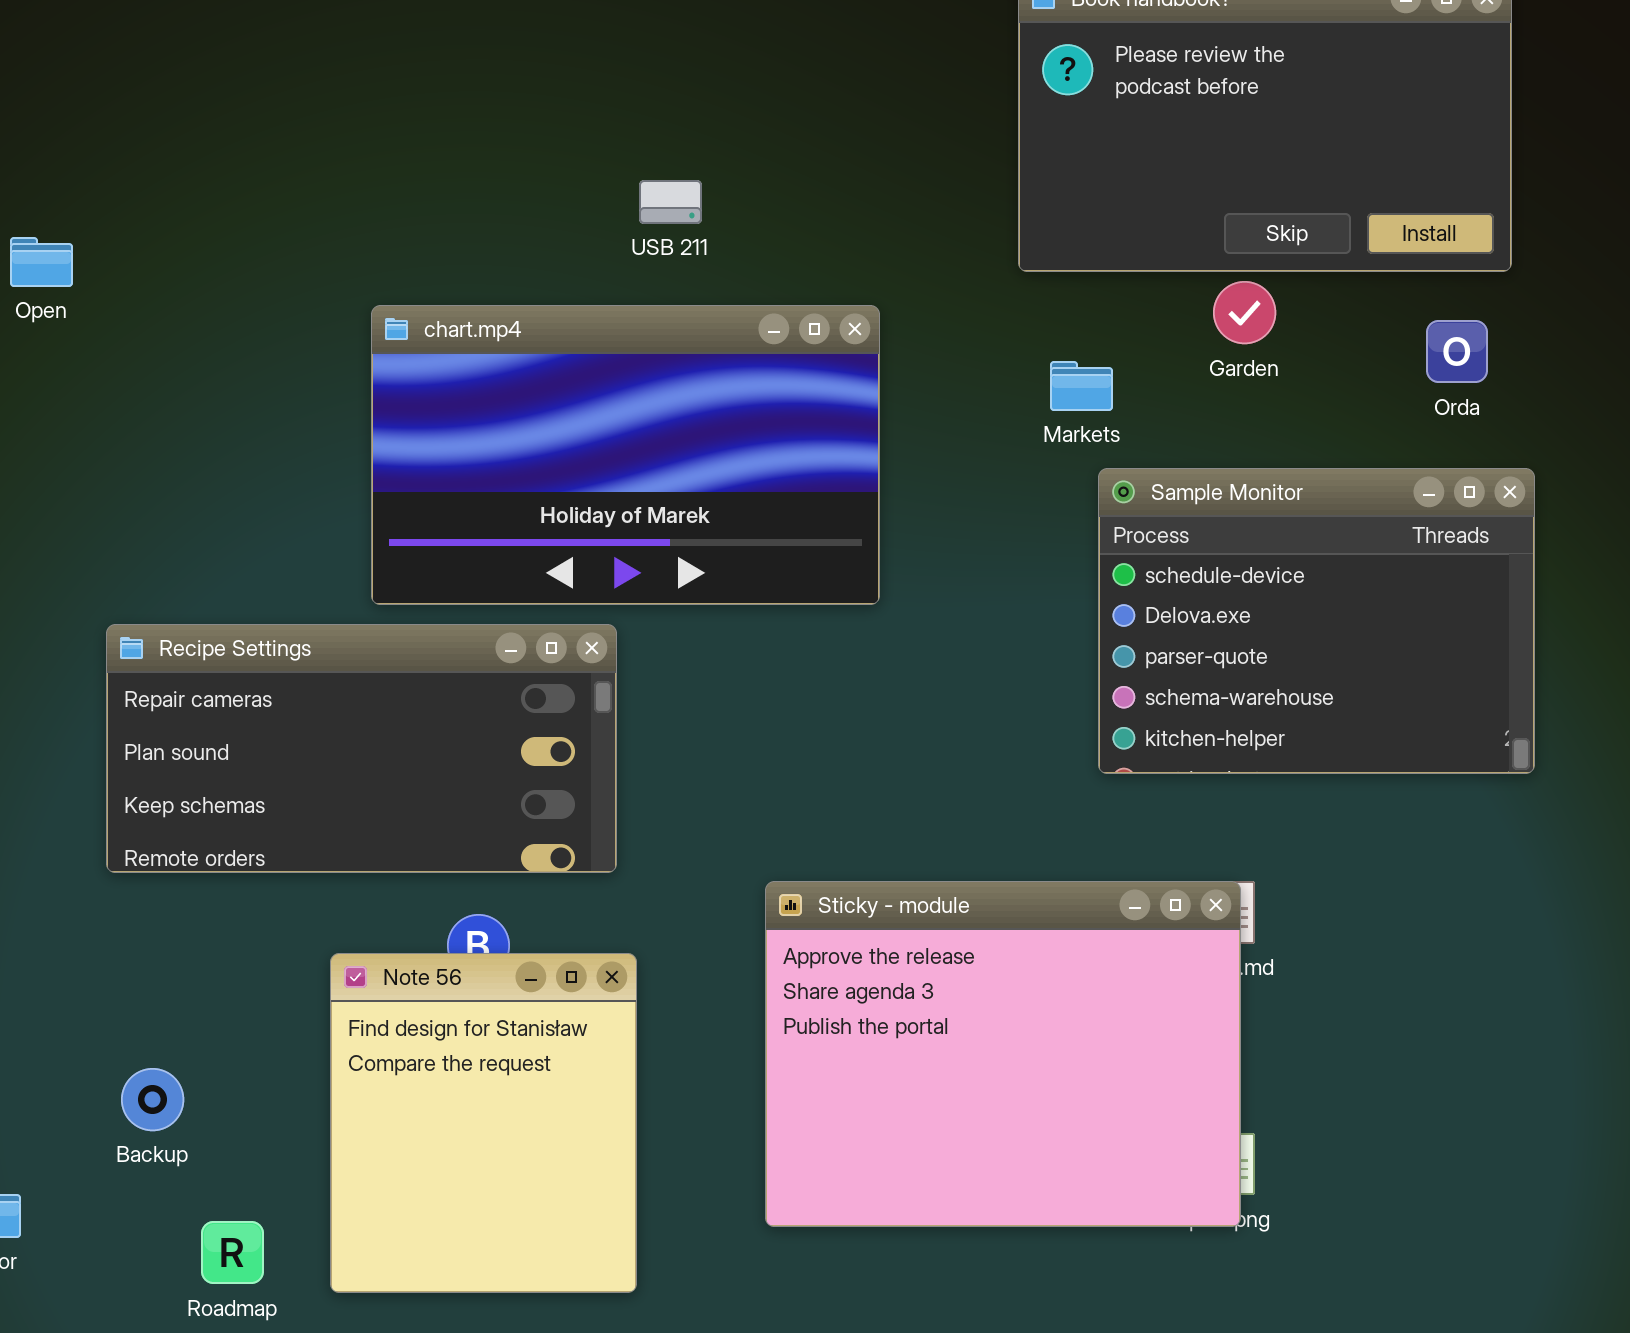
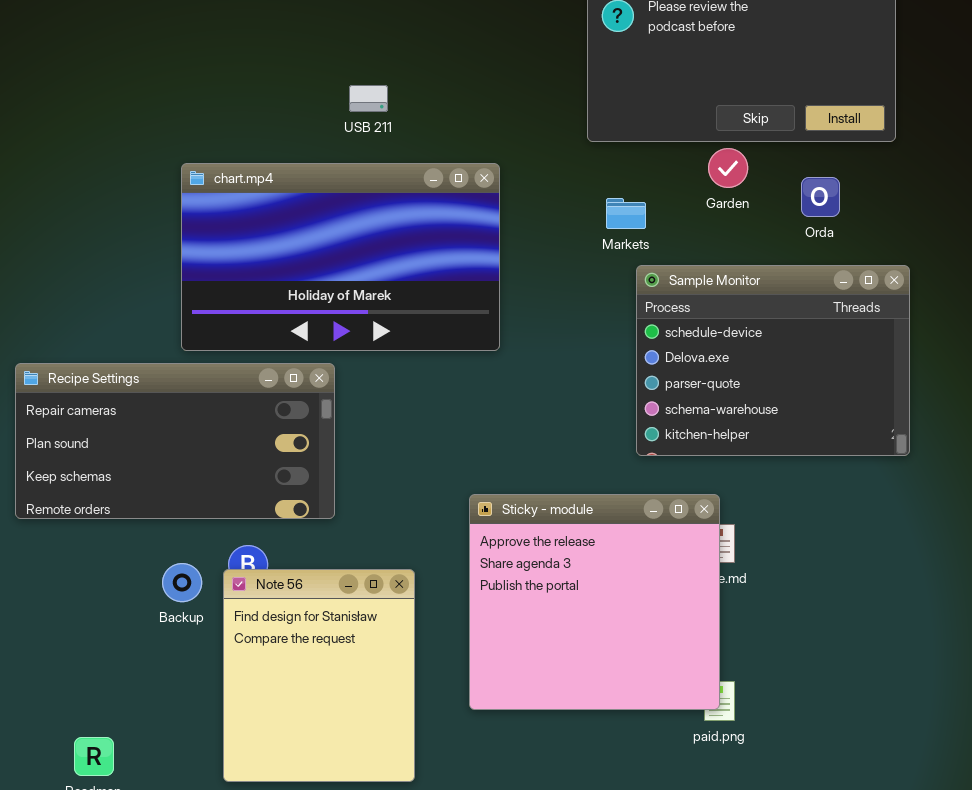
Orda: [1426,320,1488,383] -> [801,177,840,217], moved
Sticky - module: [765,881,1241,1227] -> [469,494,720,710], moved, resized
Note 56: [330,953,637,1293] -> [223,569,415,782], moved
Backup: [121,1068,184,1131] -> [162,563,202,602], moved

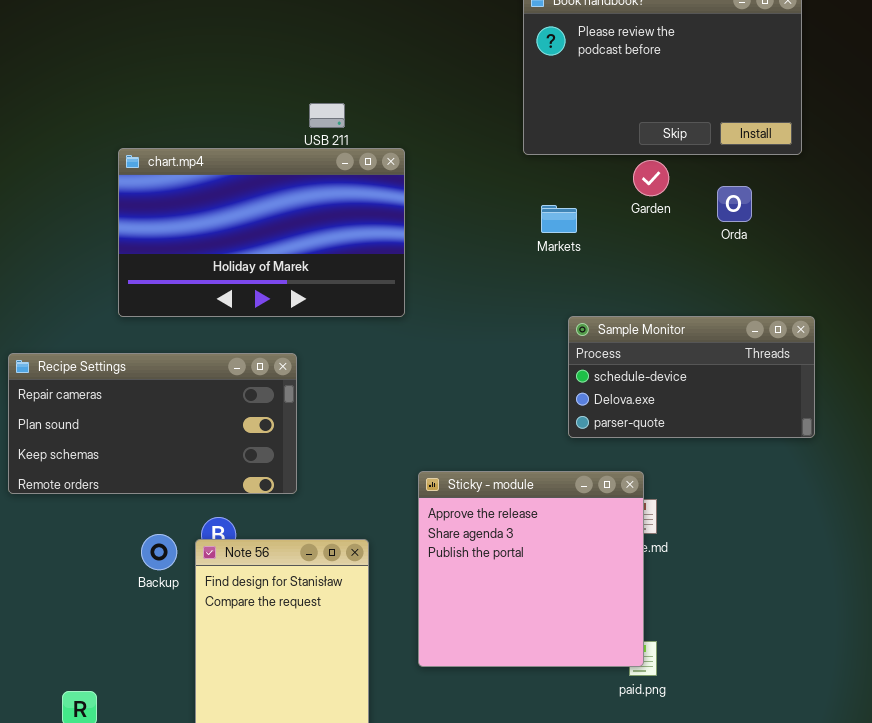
chart.mp4: [181,163,500,351] -> [118,148,405,317], moved
Sample Monitor: [636,265,910,456] -> [568,316,815,438], resized

